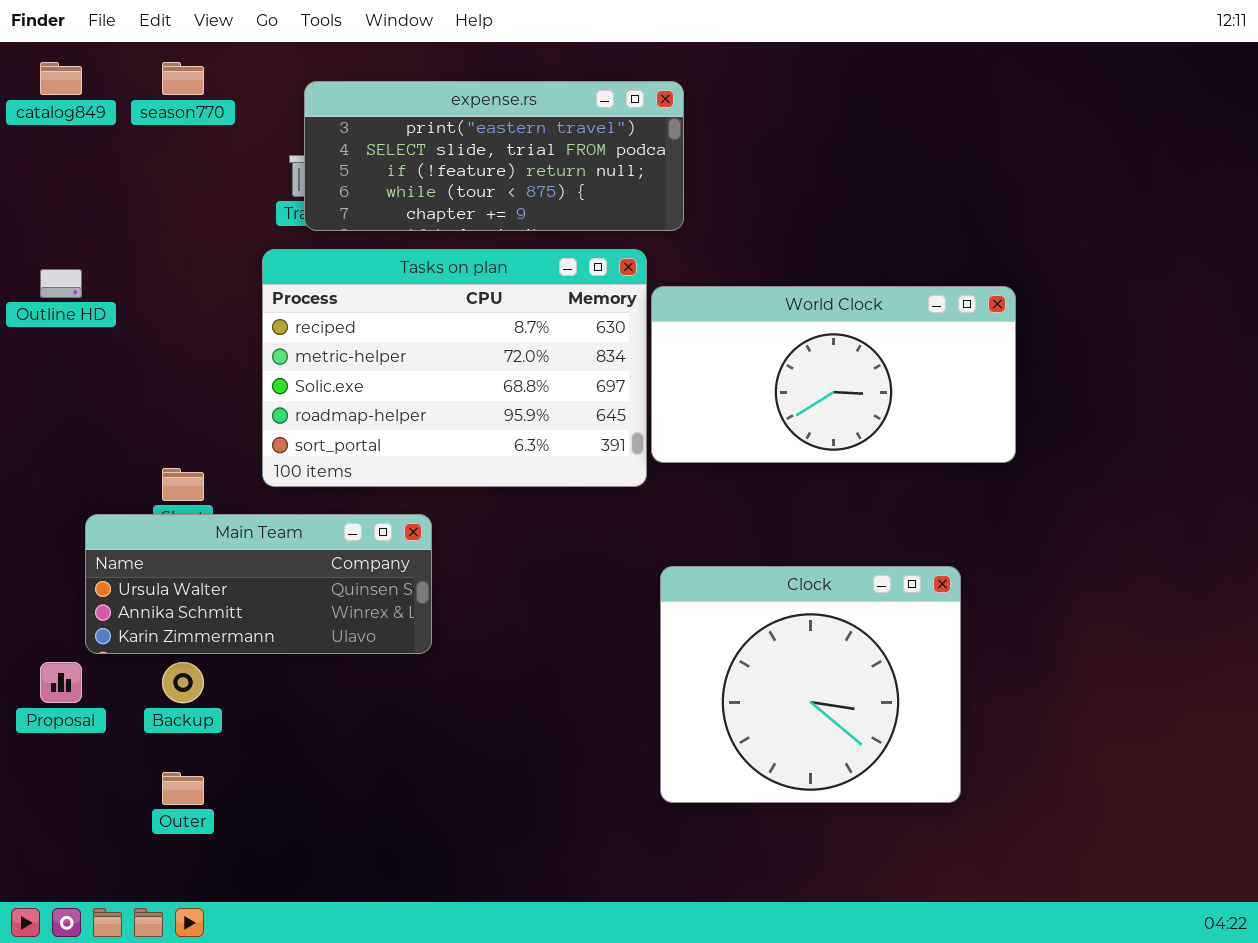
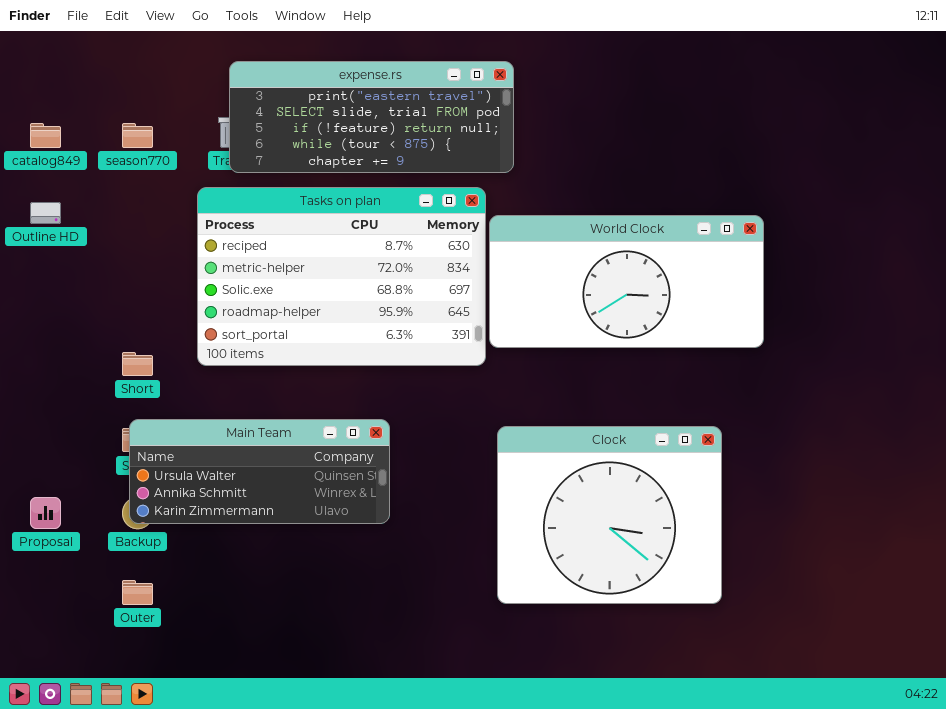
catalog849: [40,62,82,95] -> [30,123,61,148], moved
season770: [162,62,204,95] -> [122,123,153,148], moved
Main Team: [85,514,432,654] -> [129,419,390,524], moved

